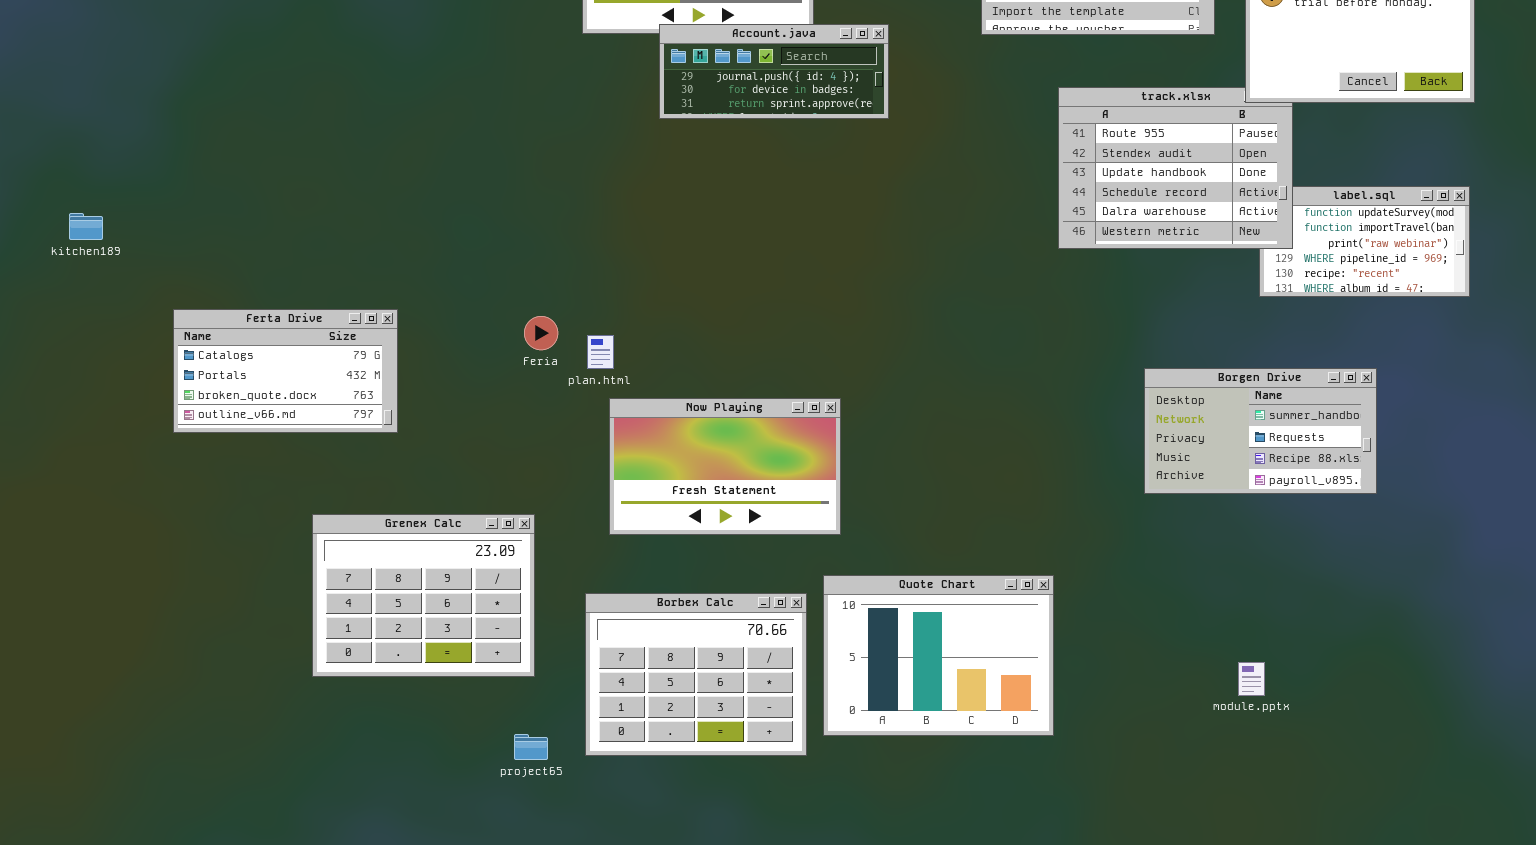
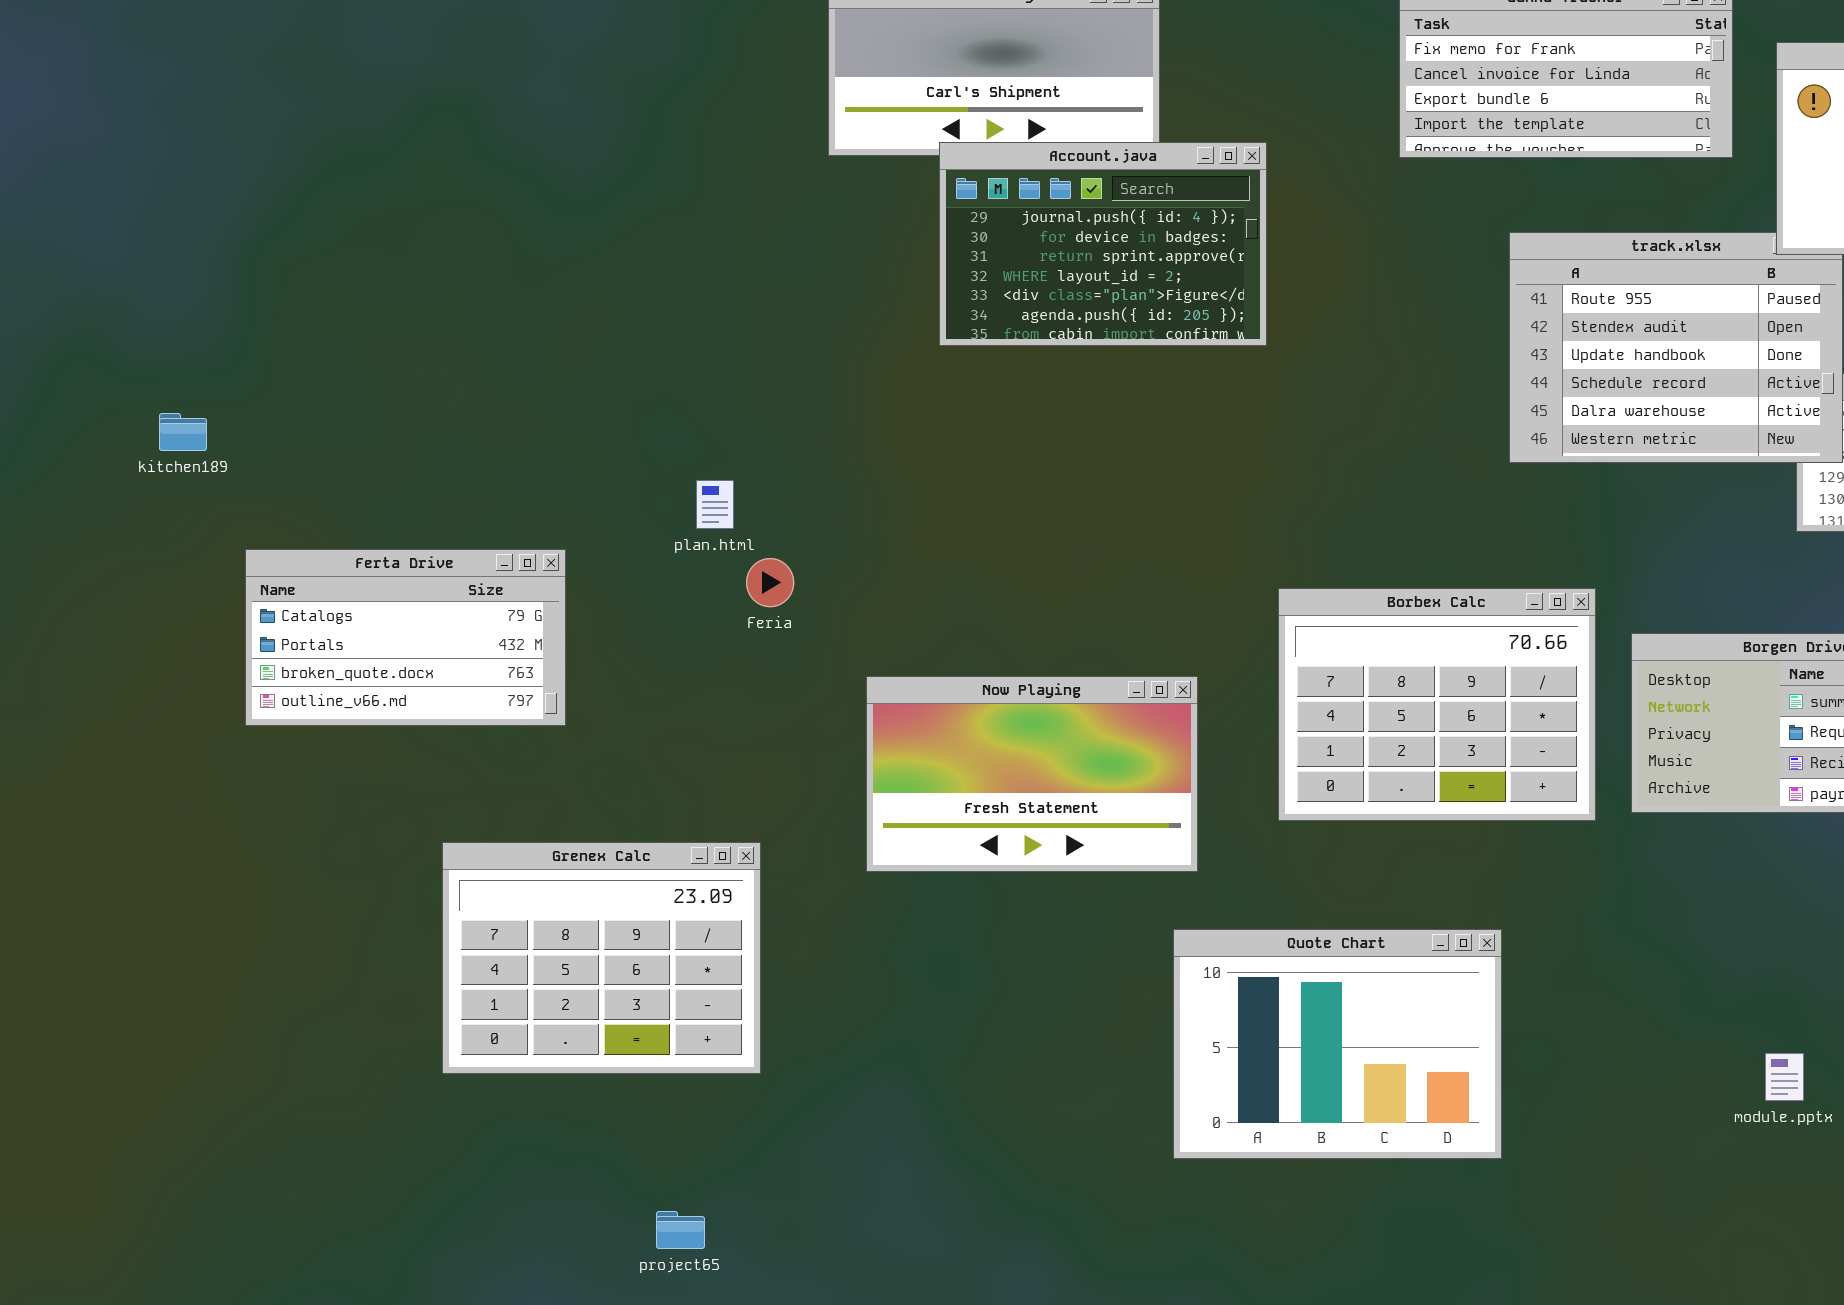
Account.java: [659,24,889,119] -> [939,142,1267,346], resized
kitchen189: [69,213,103,240] -> [159,413,207,451], moved
plan.html: [587,335,614,369] -> [696,480,734,529], moved
Borbex Calc: [585,593,807,756] -> [1278,588,1596,821], moved
project65: [514,734,548,760] -> [656,1211,705,1249], moved

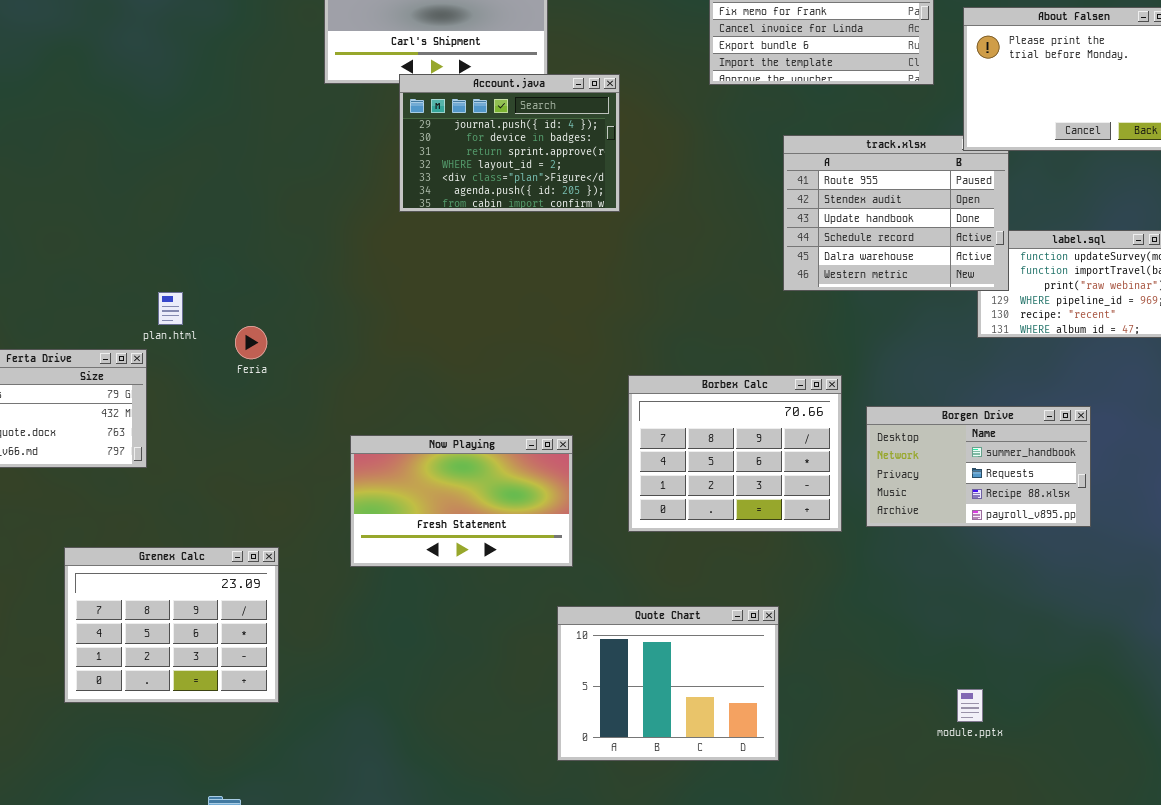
plan.html: [696,480,734,529] -> [158,292,183,325], moved
Feria: [746,558,794,607] -> [235,326,267,359], moved

